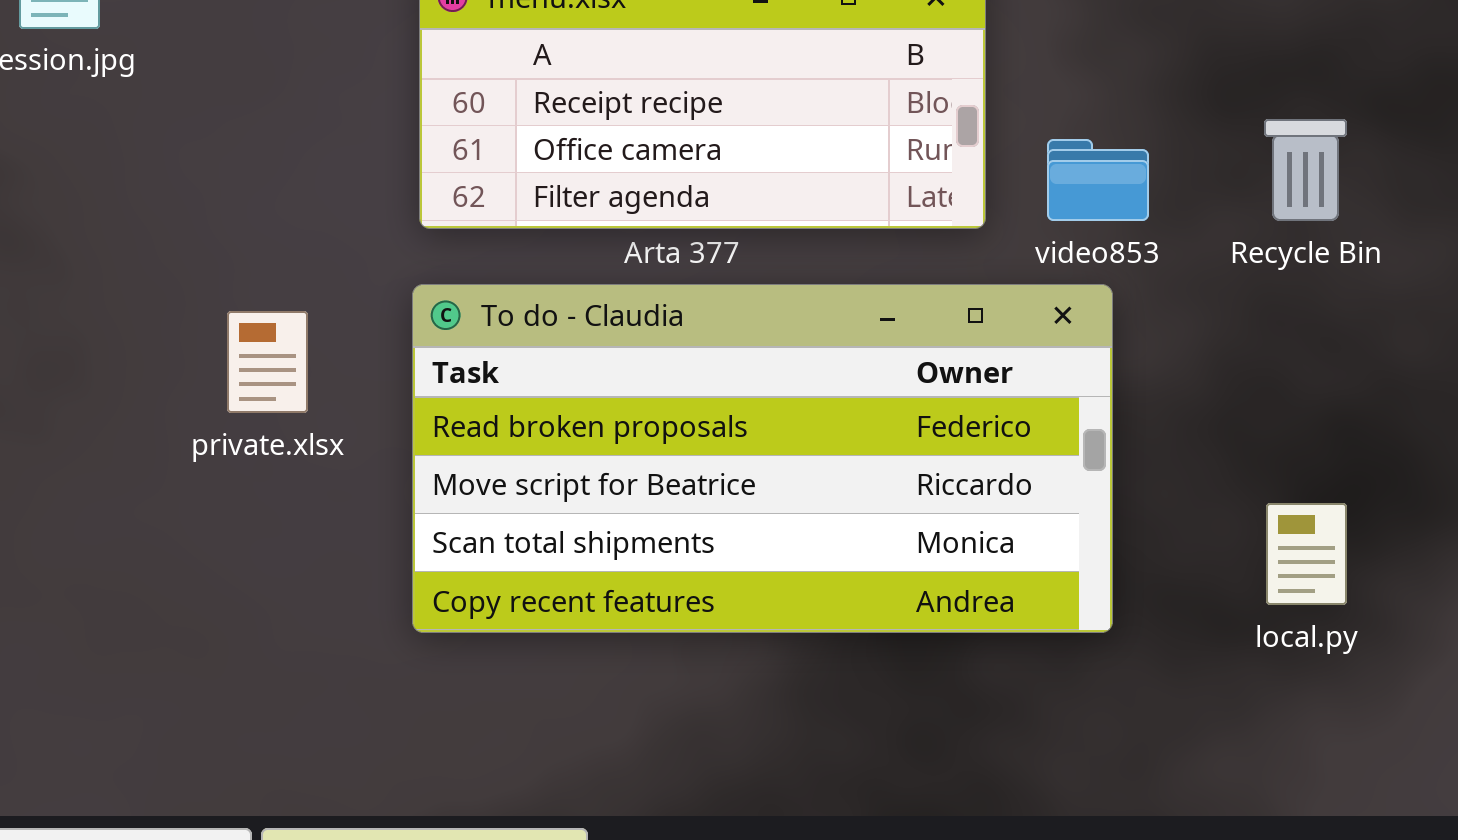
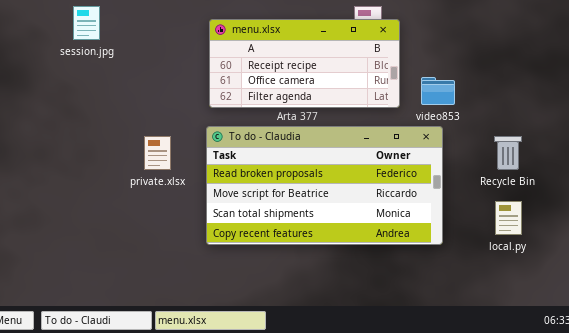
Recycle Bin: [1264,119,1347,221] -> [494,136,522,170], moved

